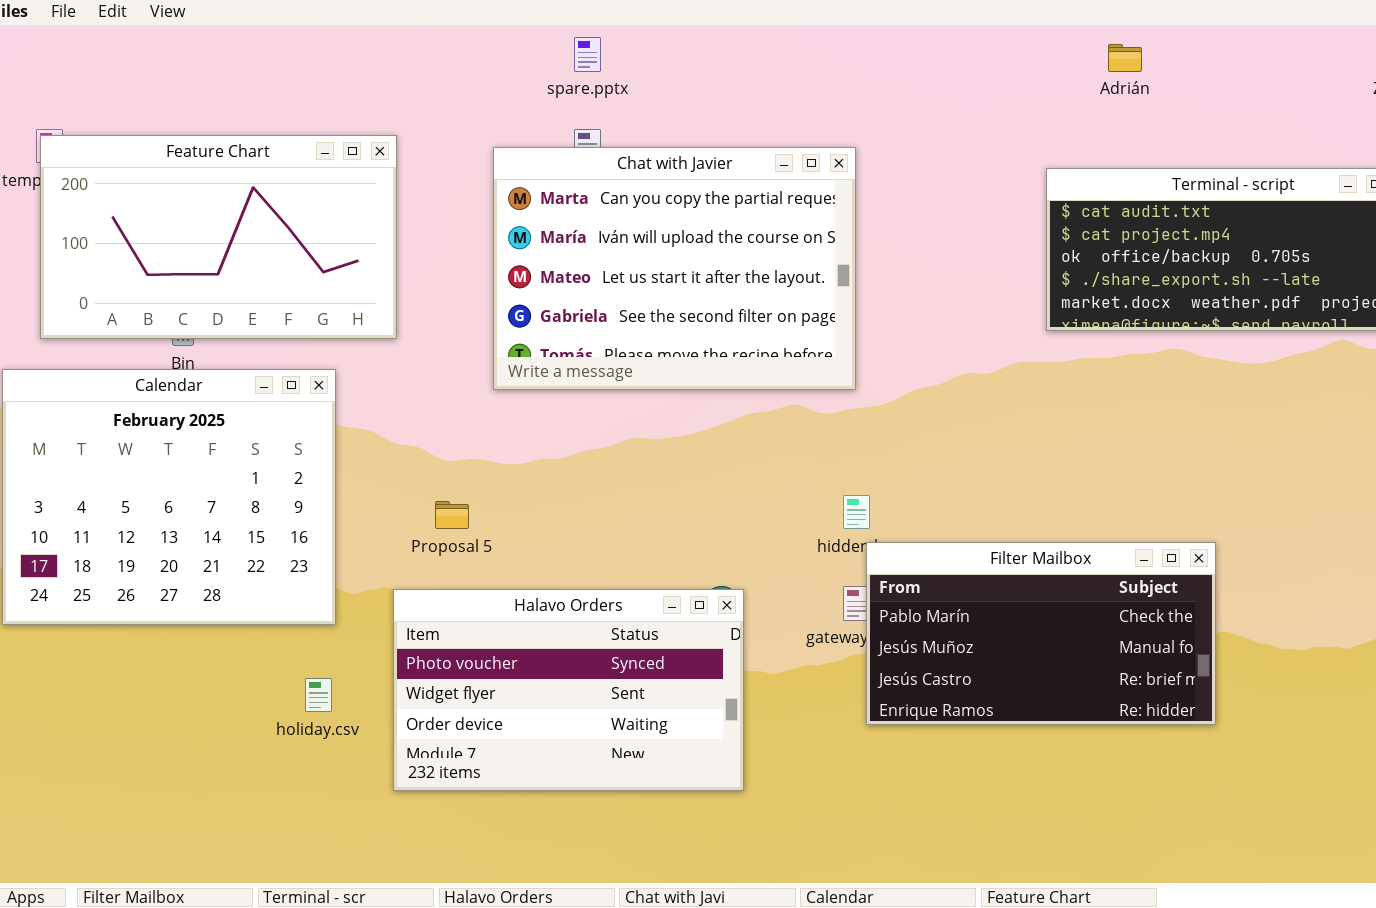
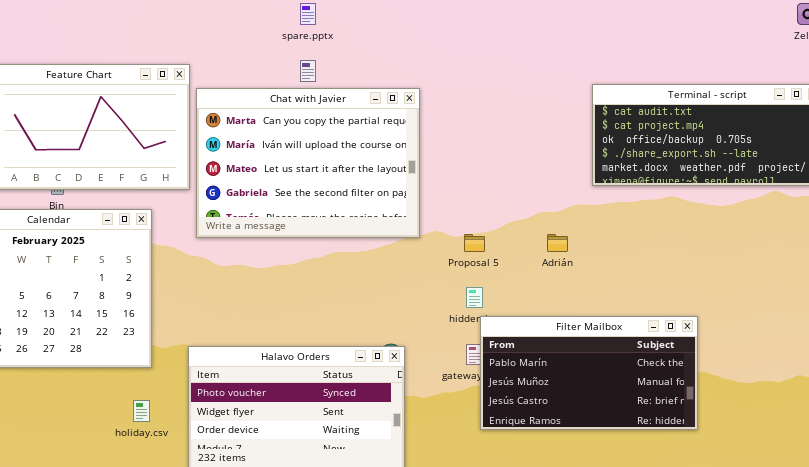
Adrián: [1108,44,1142,72] -> [547,234,568,252], moved
Chat with Javier: [493,147,856,390] -> [196,88,420,238], moved
Proposal 5: [435,501,469,529] -> [464,234,485,252], moved

